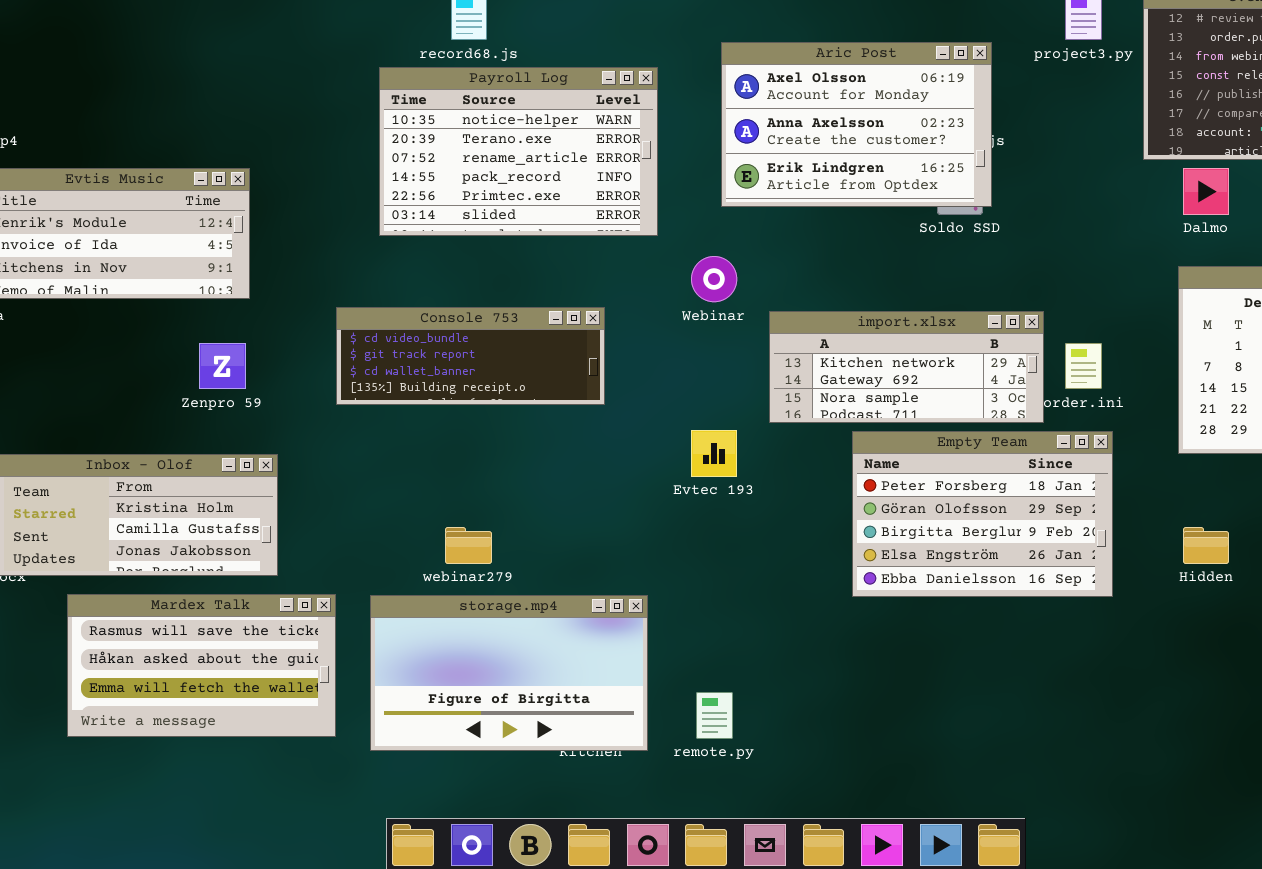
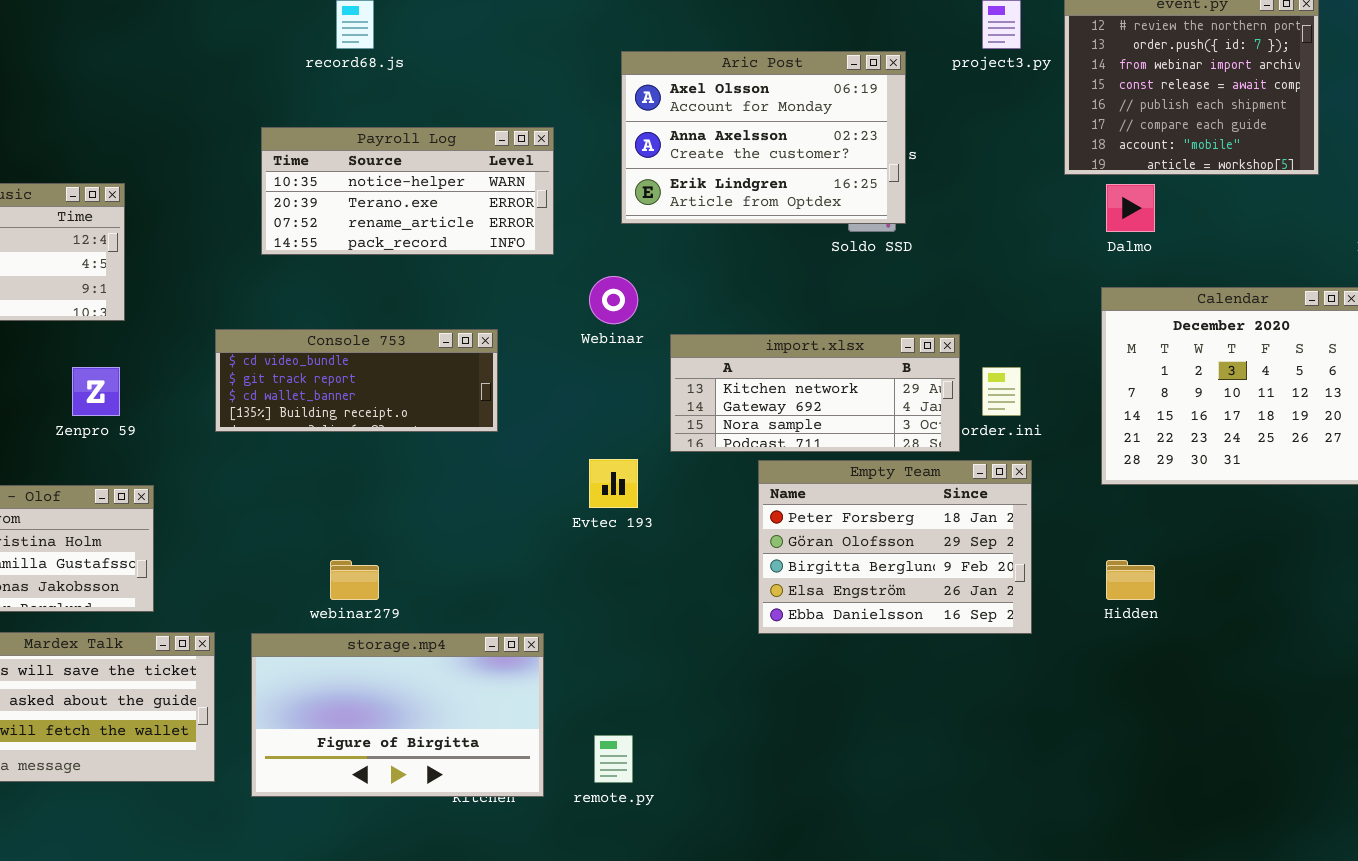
Payroll Log: [379,67,658,236] -> [261,127,554,255], resized

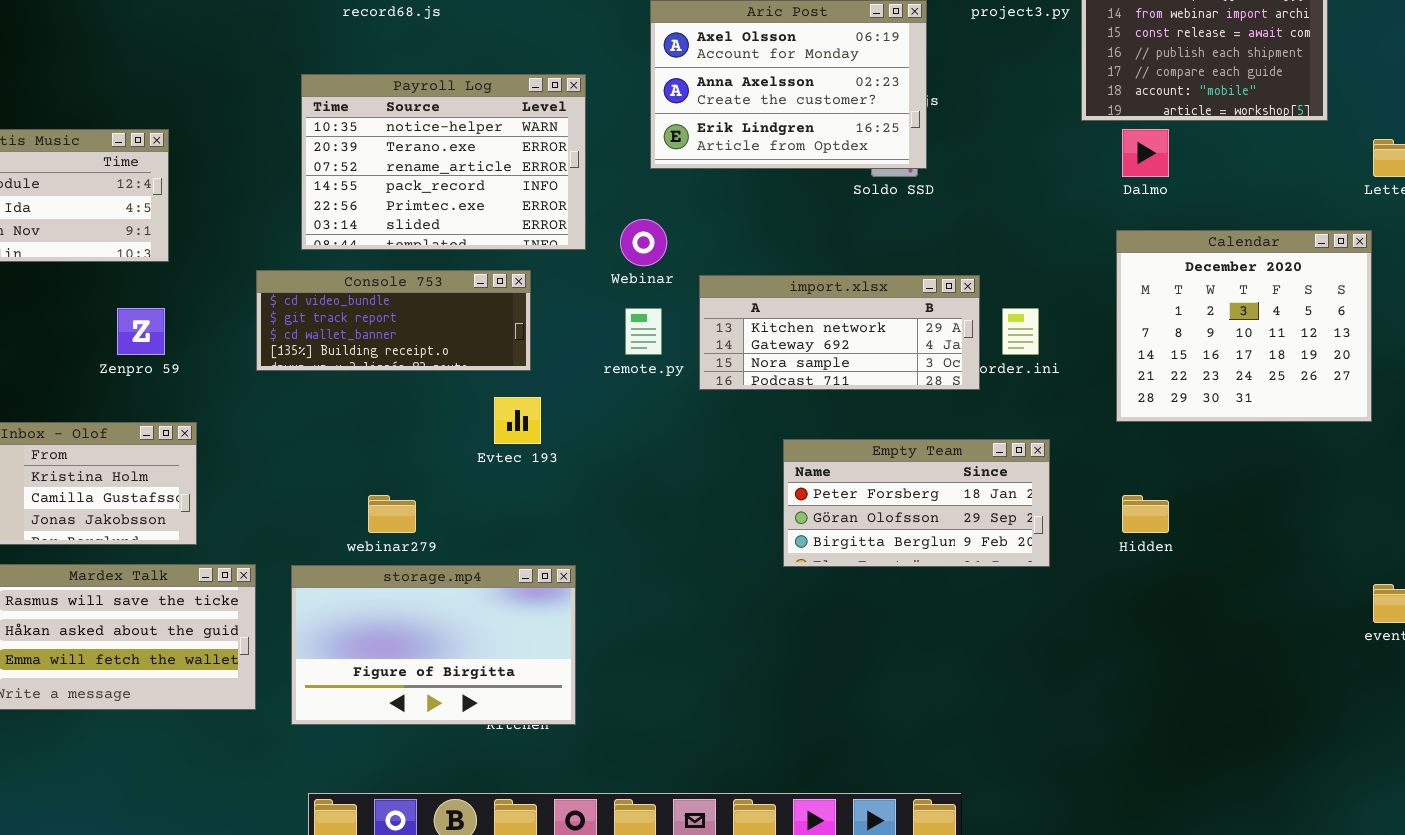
Payroll Log: [261,127,554,255] -> [301,74,586,250], resized
Evtec 193: [589,459,638,508] -> [494,397,541,444], moved
Empty Team: [758,460,1032,634] -> [783,439,1050,567], resized
remote.py: [594,735,633,783] -> [625,308,662,355], moved

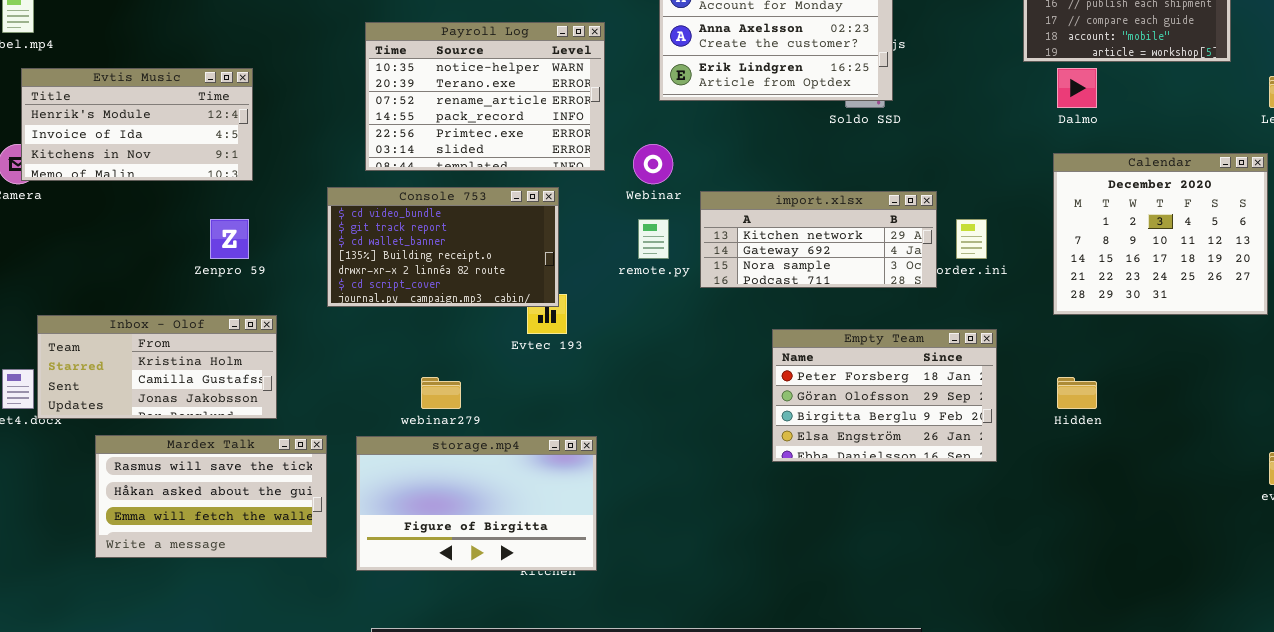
Console 753: [256,270,531,371] -> [327,187,559,307], resized
Empty Team: [783,439,1050,567] -> [772,329,997,462], resized

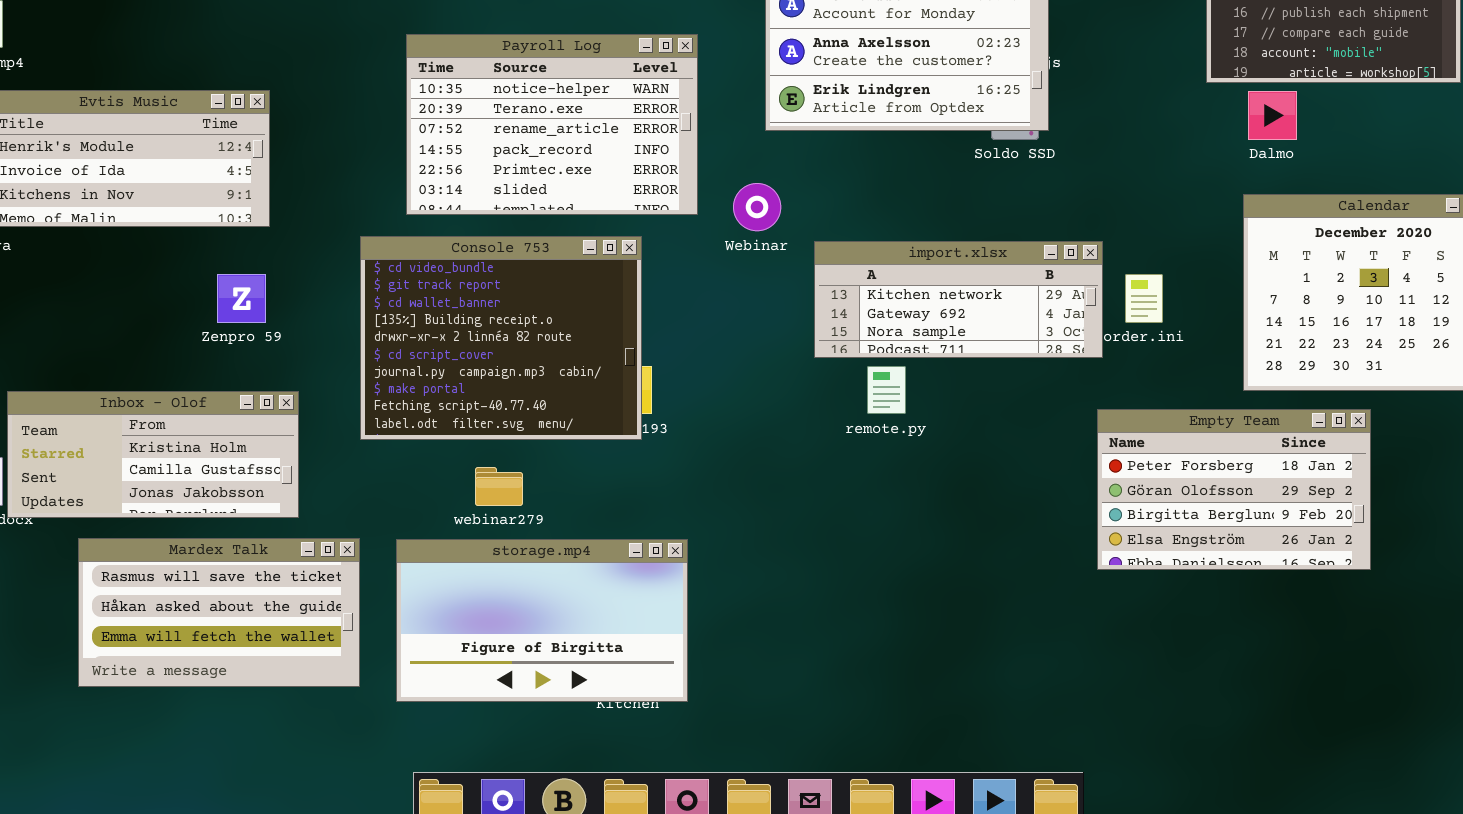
Console 753: [327,187,559,307] -> [360,236,642,440], resized
remote.py: [638,219,669,259] -> [867,366,906,414], moved
Empty Team: [772,329,997,462] -> [1097,409,1371,570], moved

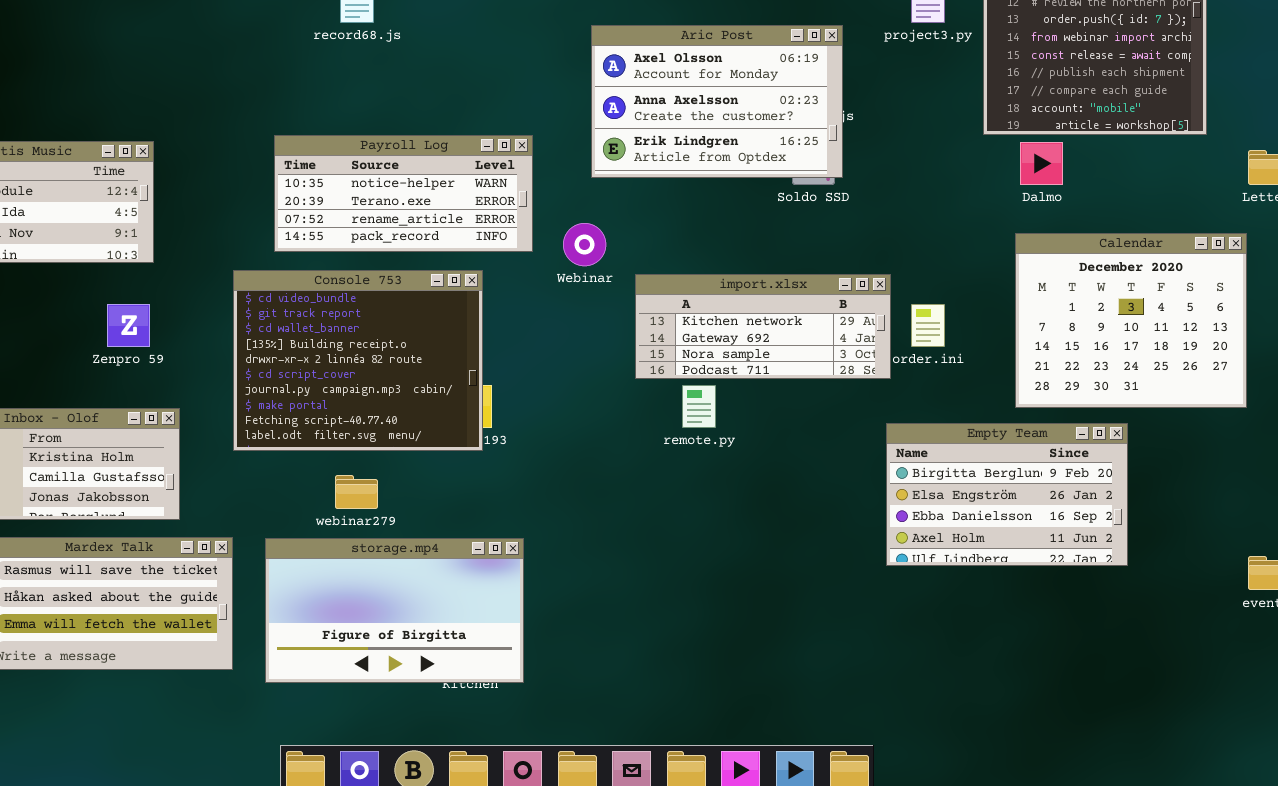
Payroll Log: [406,34,698,215] -> [274,135,533,252], resized
Empty Team: [1097,409,1371,570] -> [886,423,1128,566], scrolled down 2 rows

